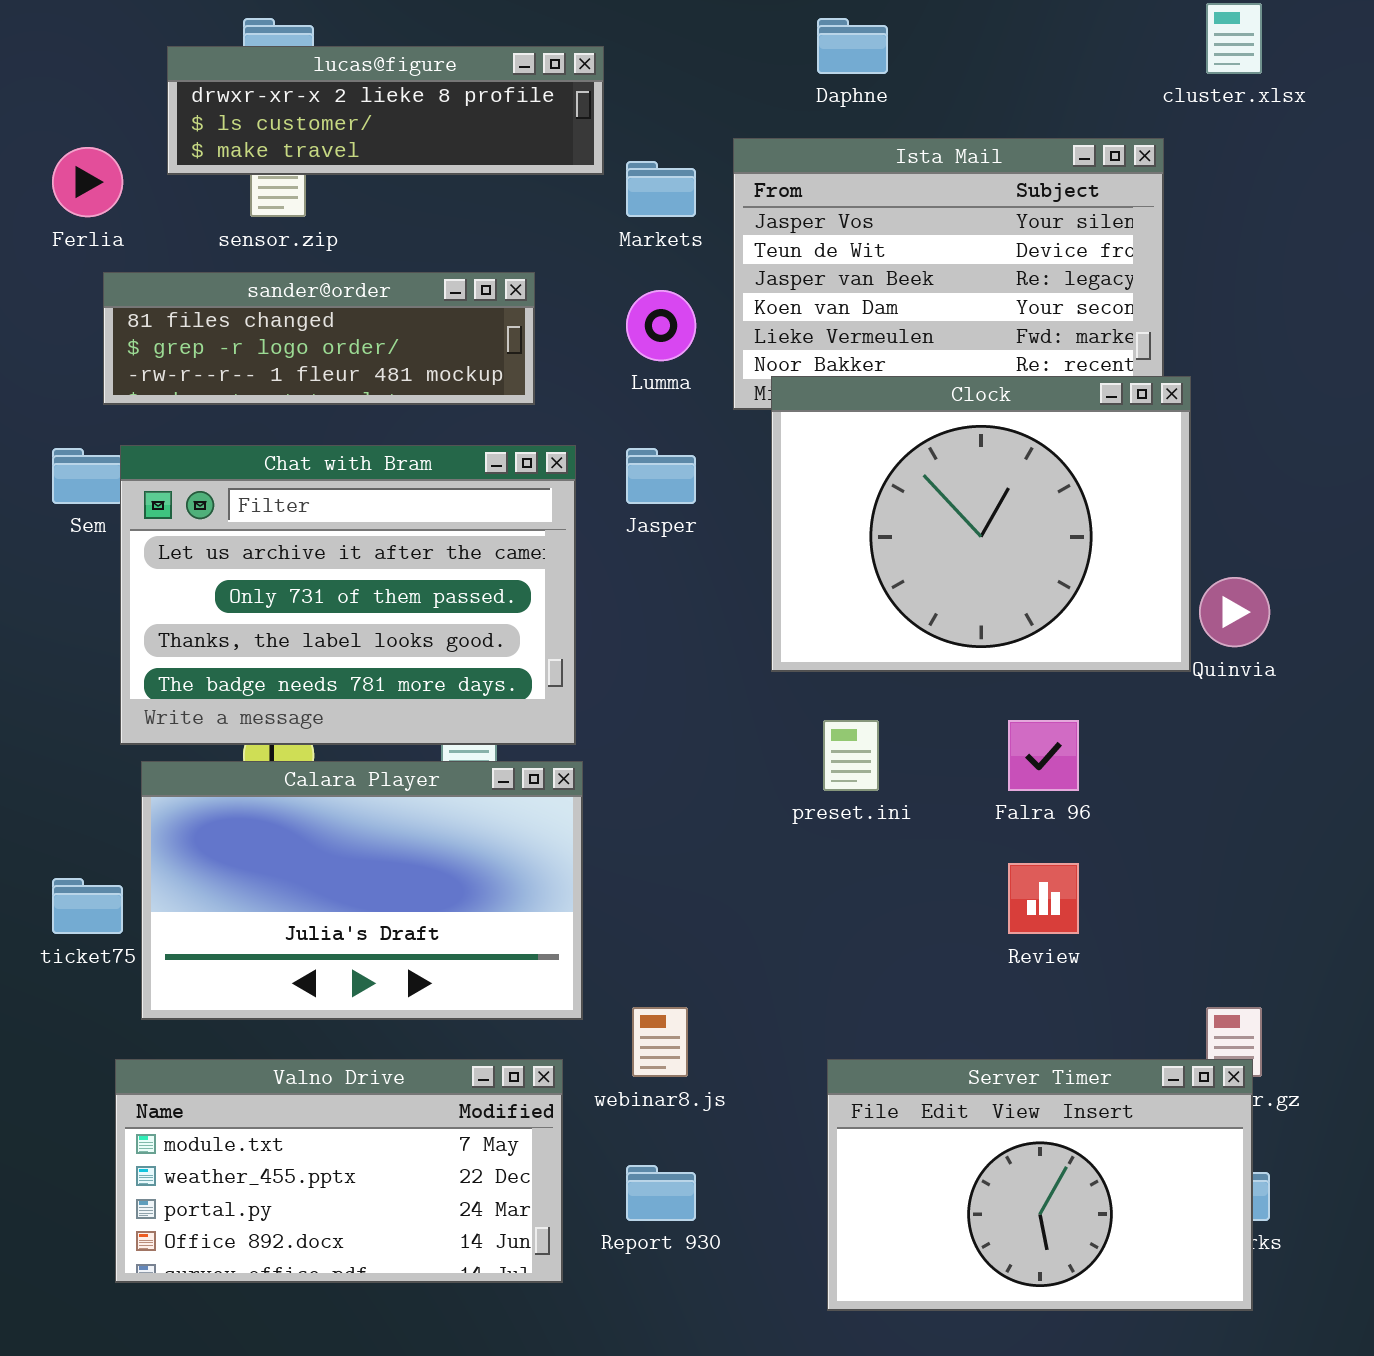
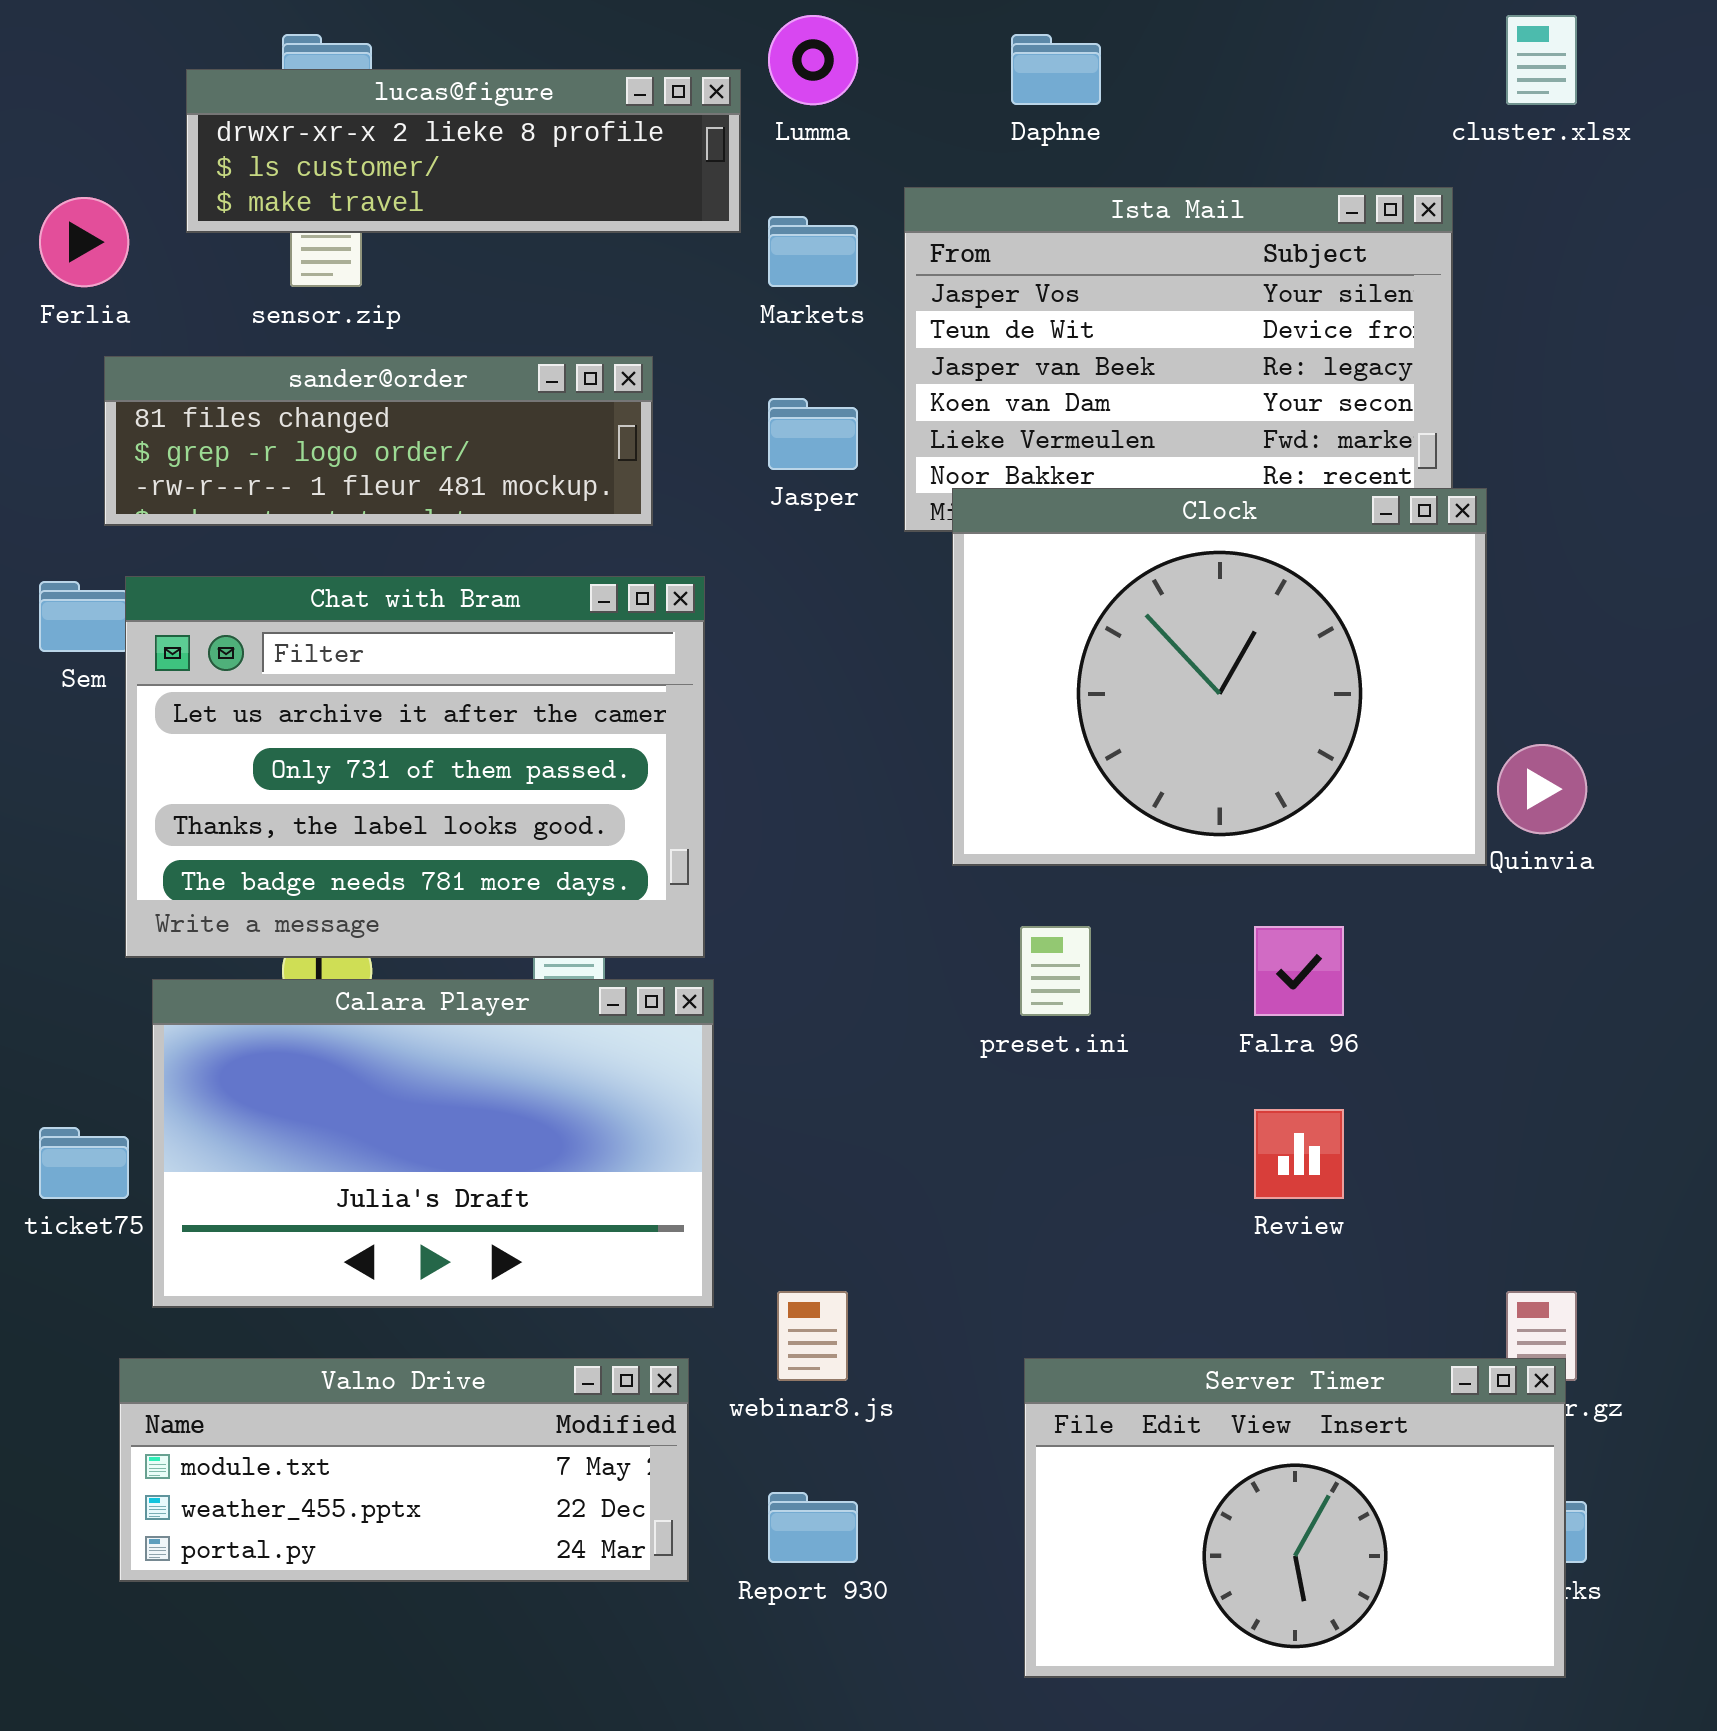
Lumma: [626,290,696,361] -> [768,15,858,105], moved
Jasper: [626,448,696,504] -> [768,398,858,470], moved
Valno Drive: [115,1059,563,1283] -> [119,1358,689,1582], resized

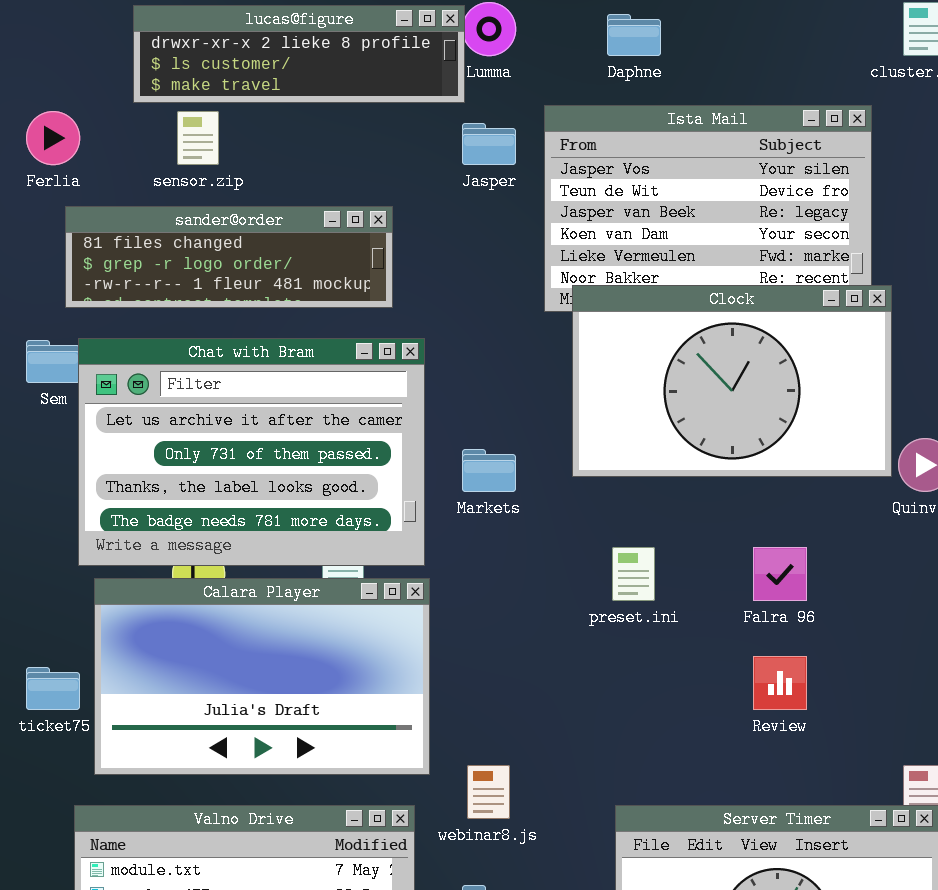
lucas@figure: [186,69,741,233] -> [133,5,465,103], moved
Markets: [768,216,858,287] -> [462,449,516,492], moved
Jasper: [768,398,858,470] -> [462,123,516,165], moved
Clock: [952,488,1487,866] -> [572,285,892,477], resized

